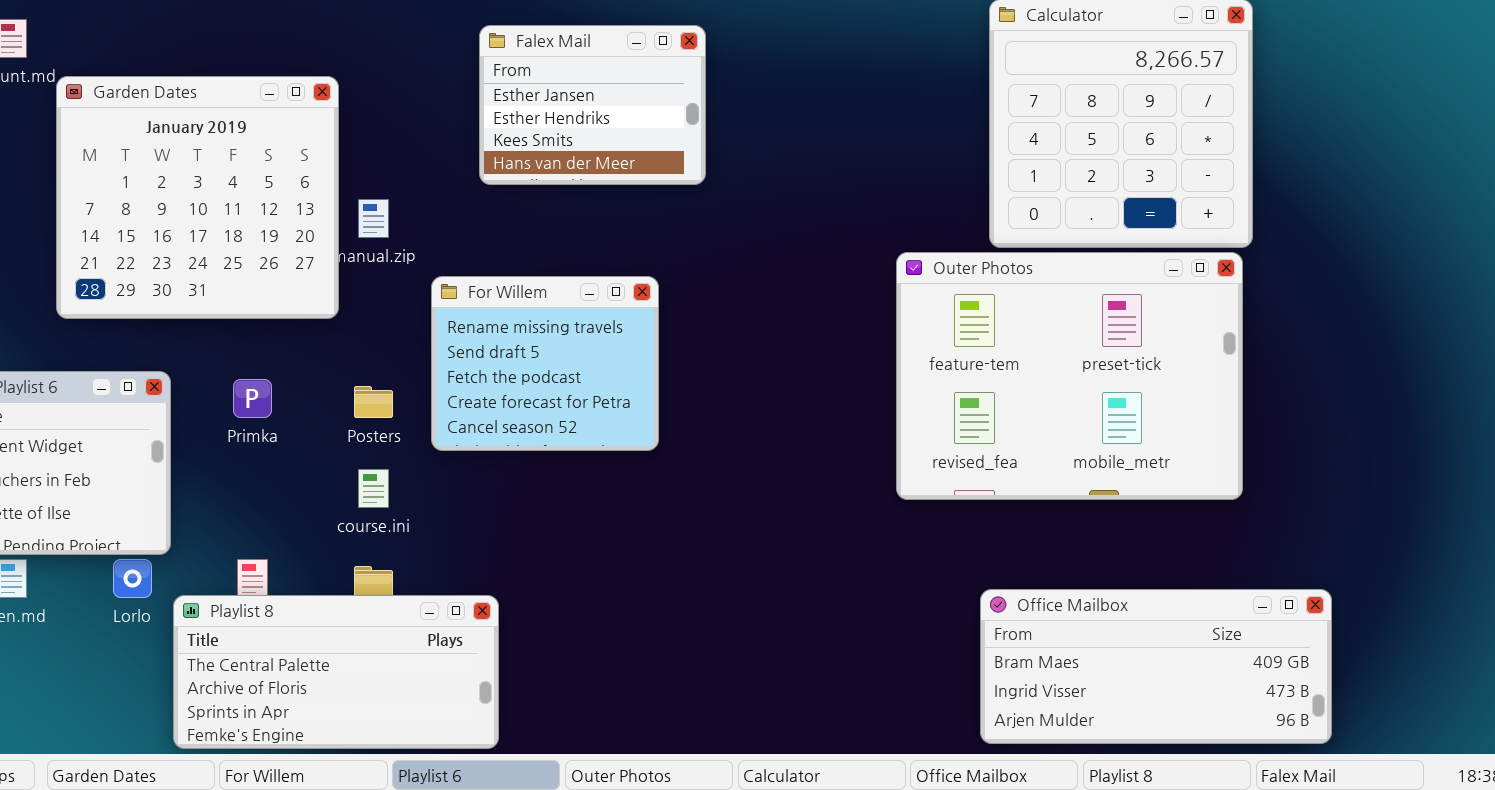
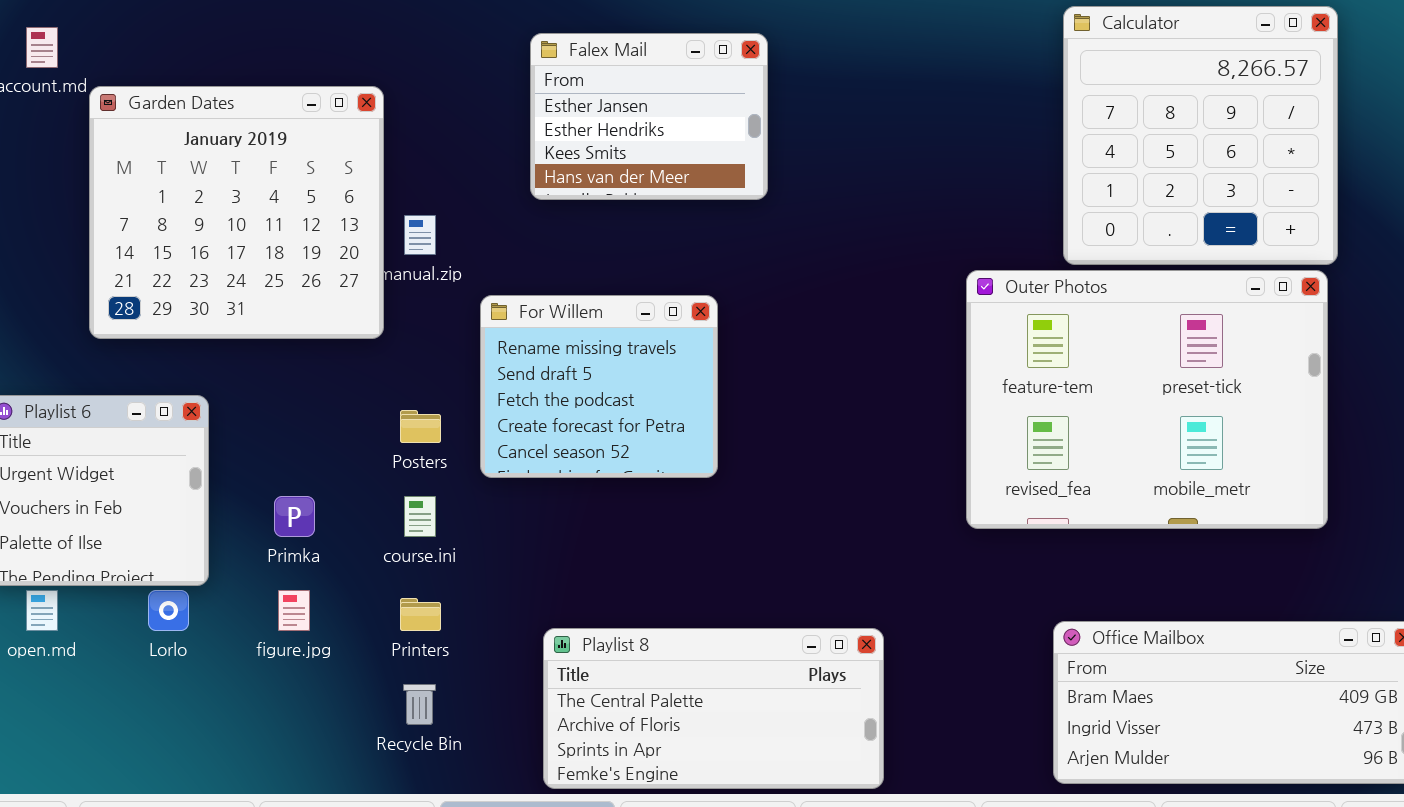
Primka: [233,379,272,418] -> [274,496,315,537], moved
Playlist 8: [173,595,499,749] -> [543,628,884,789], moved

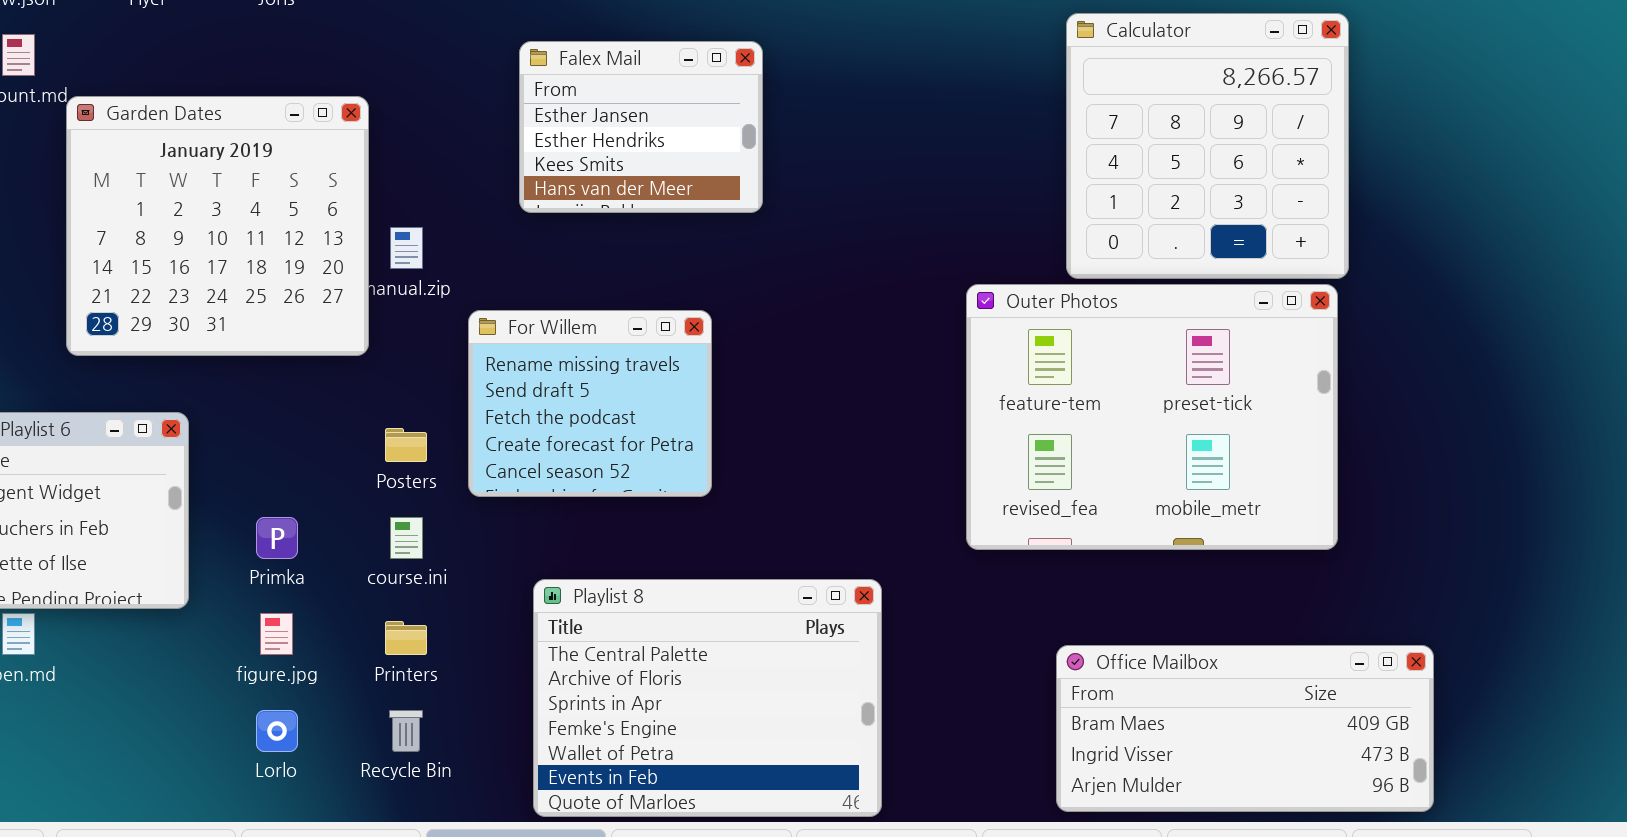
Lorlo: [148,590,189,631] -> [256,710,298,752], moved
Playlist 8: [543,628,884,789] -> [533,579,882,817], resized

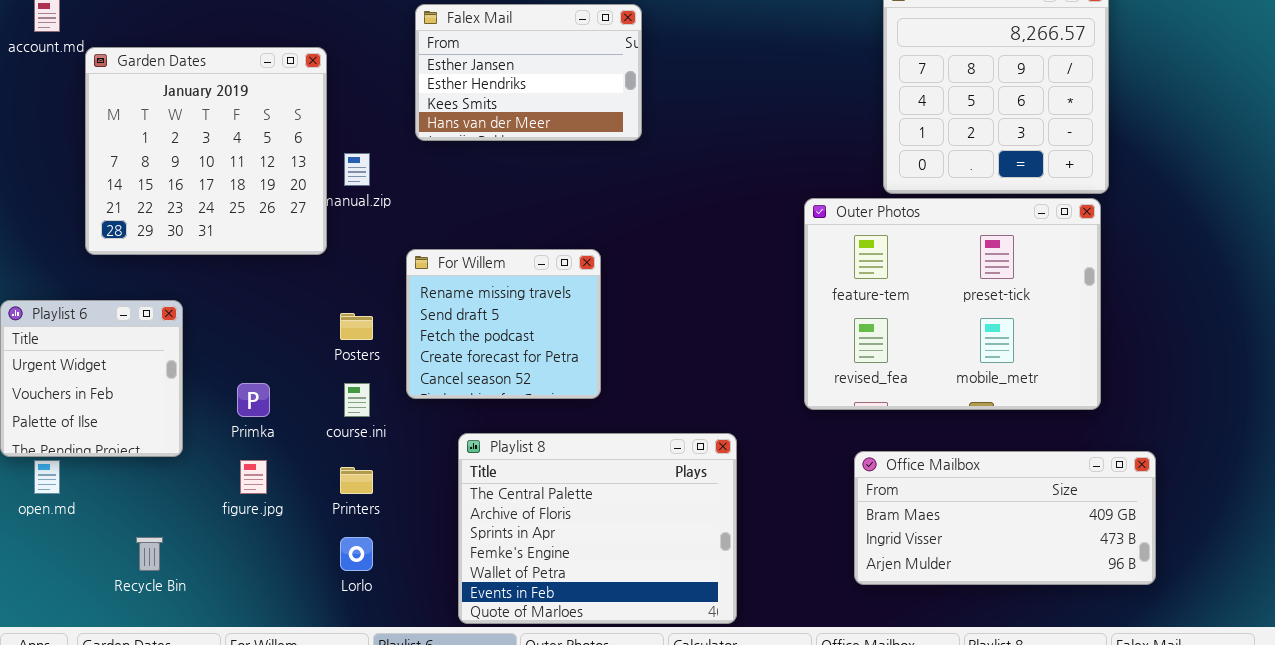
Falex Mail: [519,41,763,213] -> [415,4,642,141], resized
For Willem: [468,310,712,497] -> [406,249,601,399], moved
Office Mailbox: [1056,645,1434,812] -> [854,451,1156,585], moved
Lorlo: [256,710,298,752] -> [340,537,373,571], moved
Recycle Bin: [389,710,423,752] -> [136,537,163,571], moved

